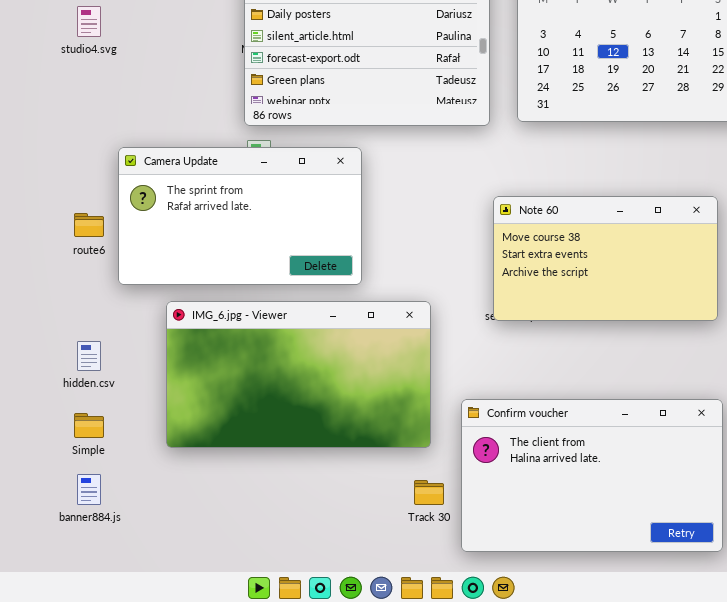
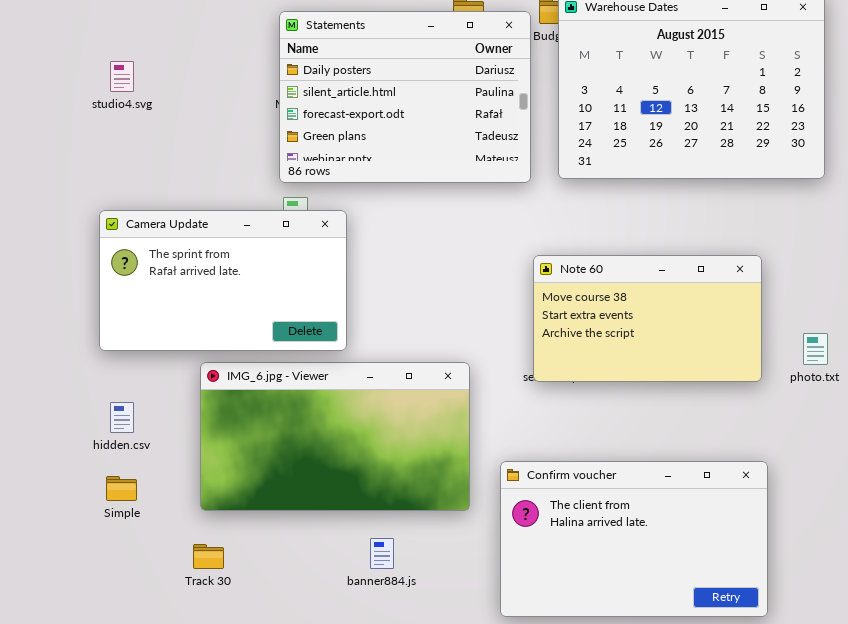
Camera Update: [118,147,362,285] -> [99,210,347,351], moved
banner884.js: [77,474,101,505] -> [370,538,394,569], moved
Track 30: [414,480,444,505] -> [193,544,224,569], moved

